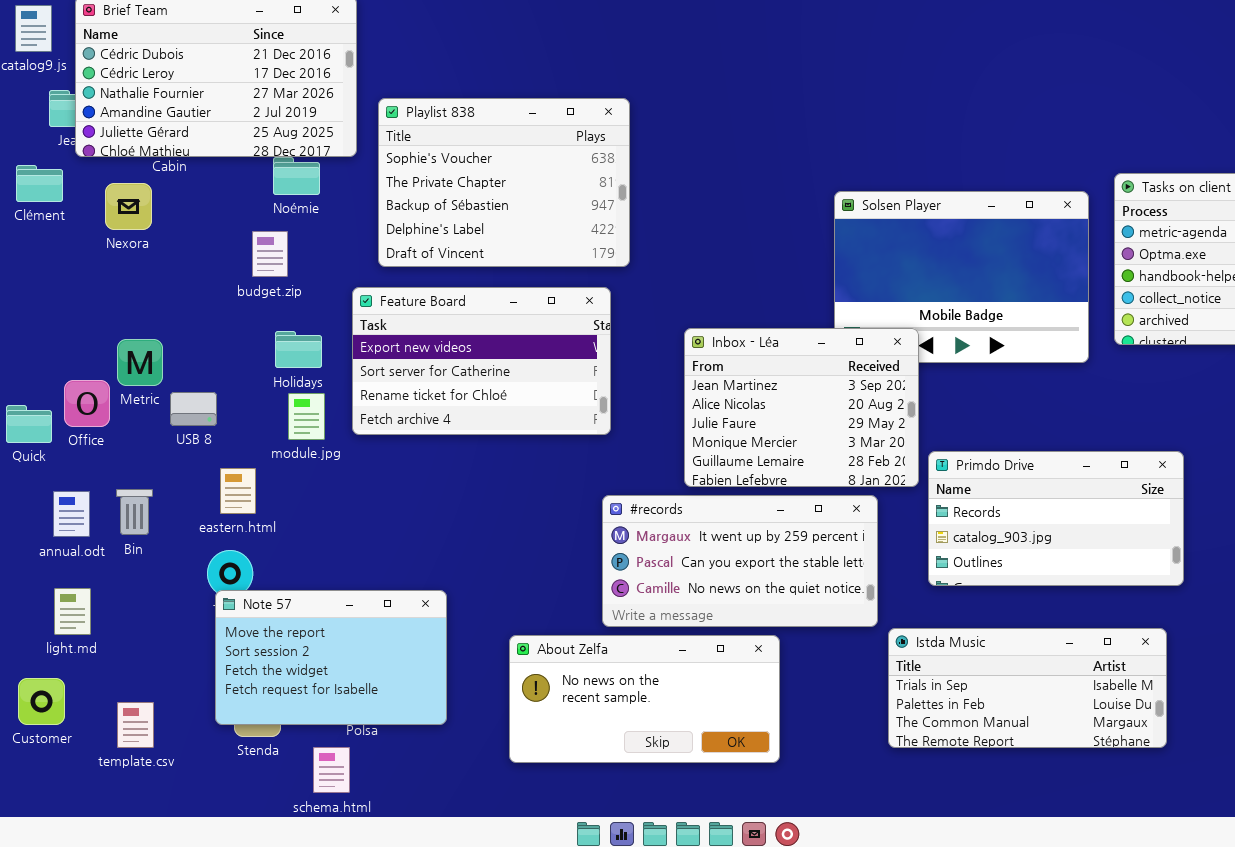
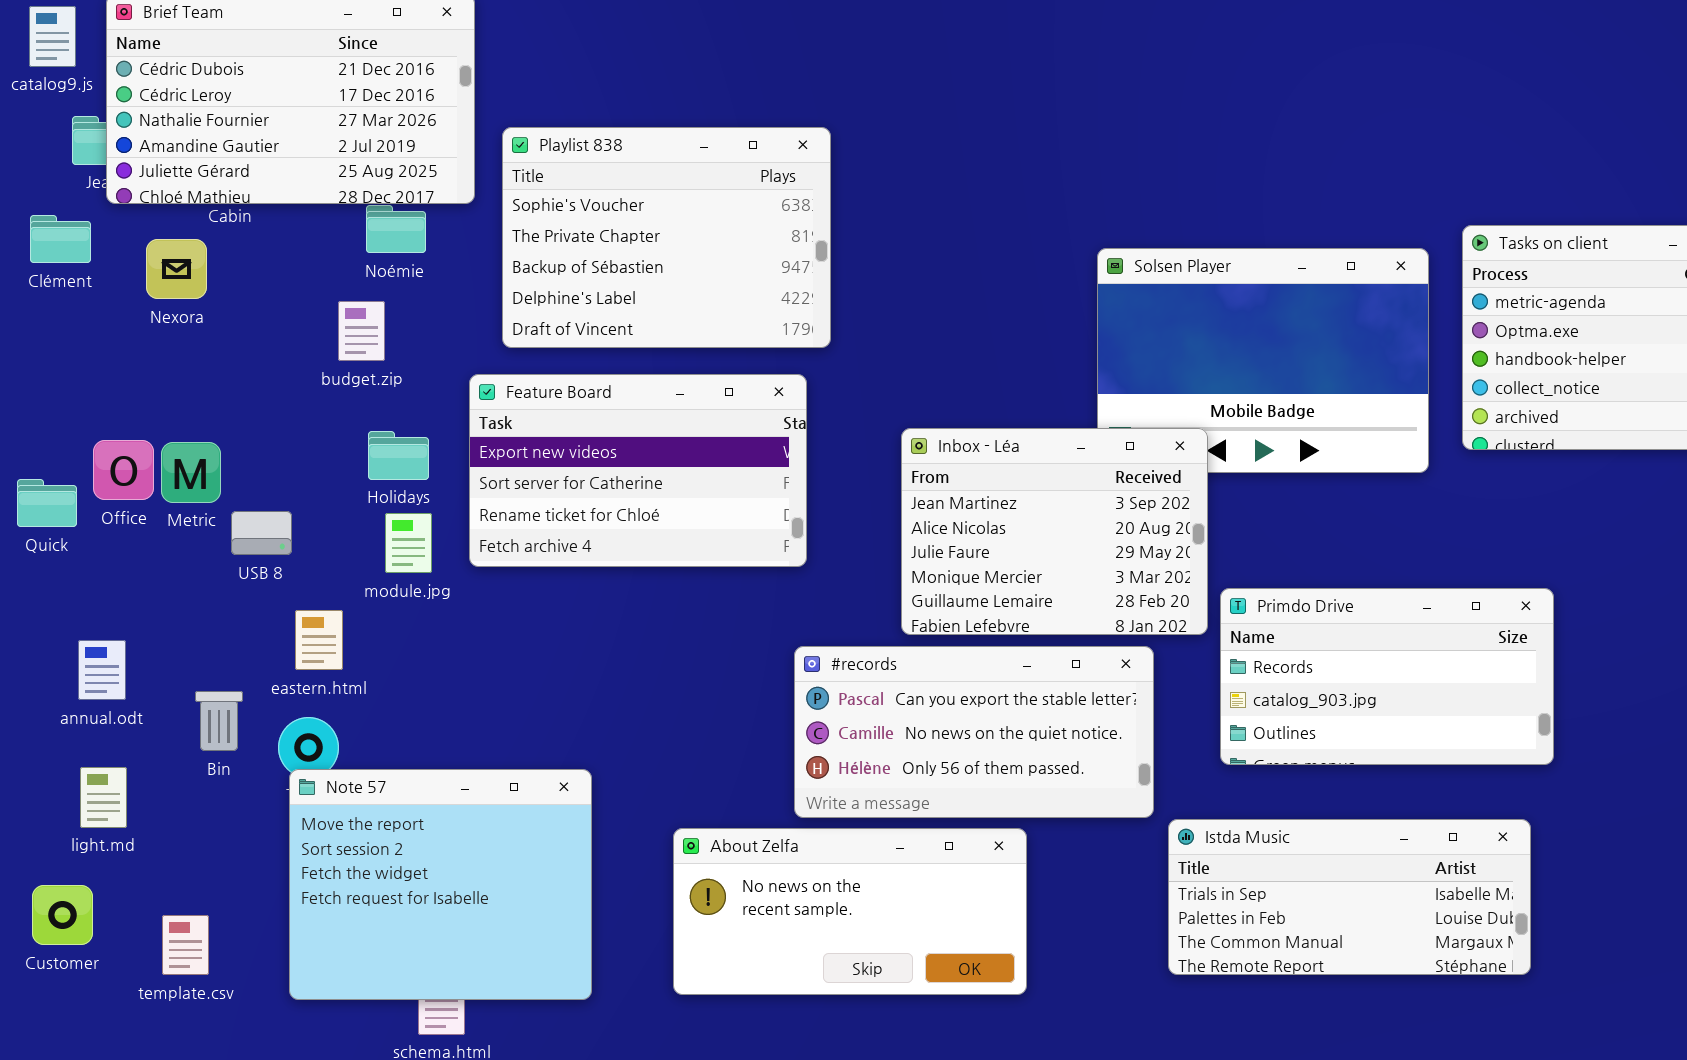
Office: [64,380,110,427] -> [93,440,154,500], moved
Quick: [6,405,52,443] -> [17,479,77,527], moved
Bin: [116,489,153,535] -> [195,691,243,751], moved
#records: [602,495,878,627] -> [794,646,1154,818], scrolled down 1 row
Note 57: [215,590,447,725] -> [289,769,592,1000], resized

